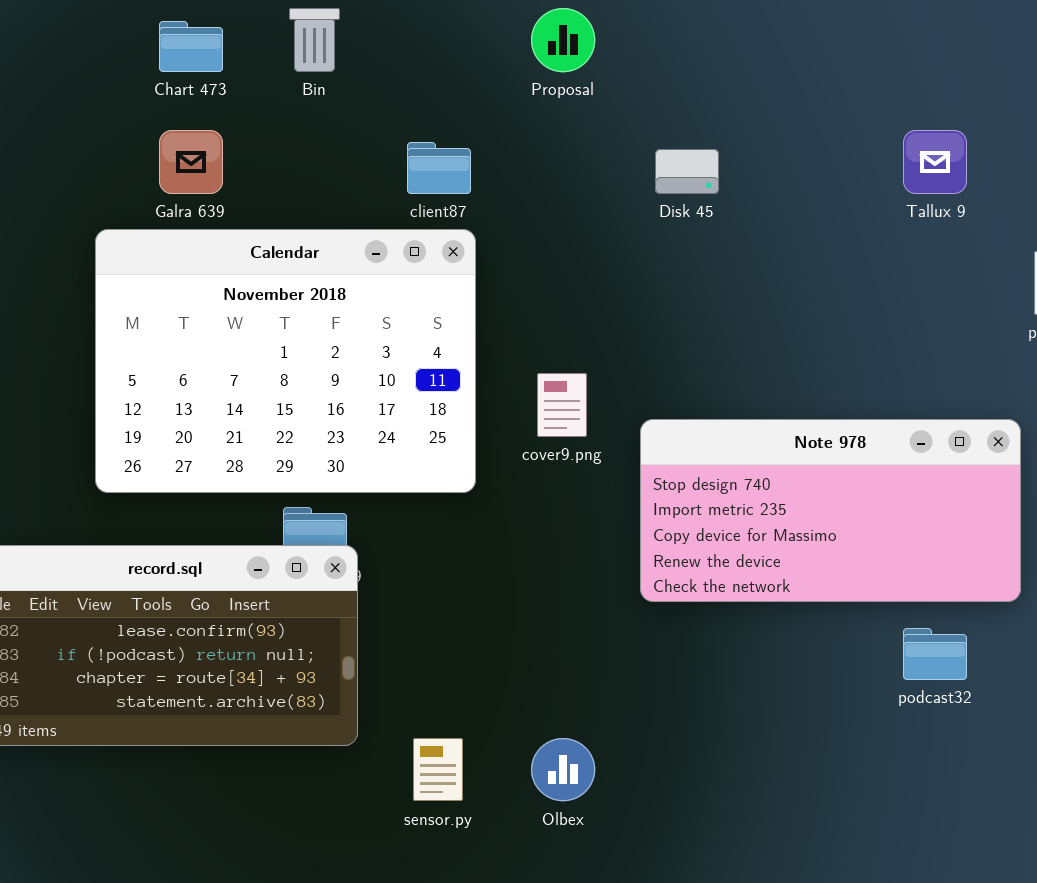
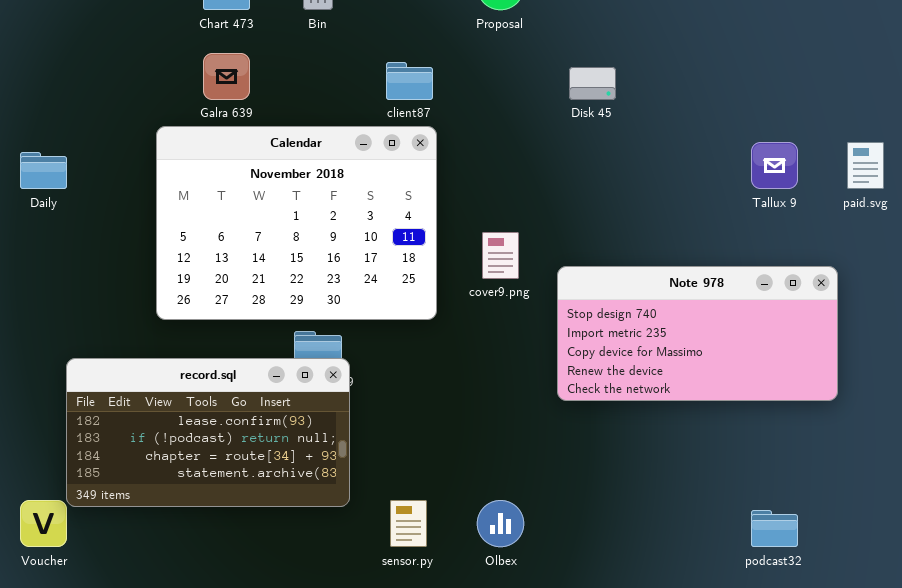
Tallux 9: [903,130,967,194] -> [751,142,798,189], moved
podcast32: [903,628,967,680] -> [751,510,798,547], moved

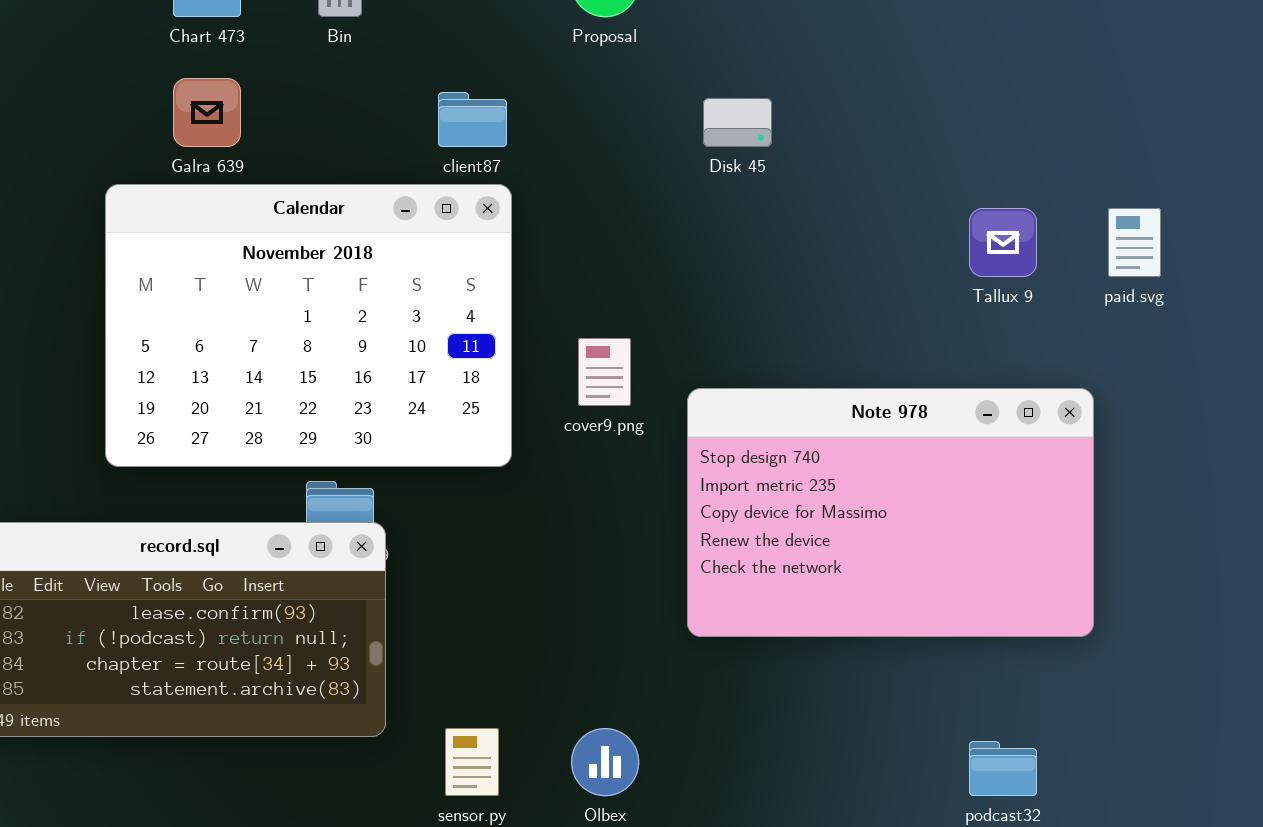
Note 978: [557,266,838,401] -> [687,388,1094,637], resized

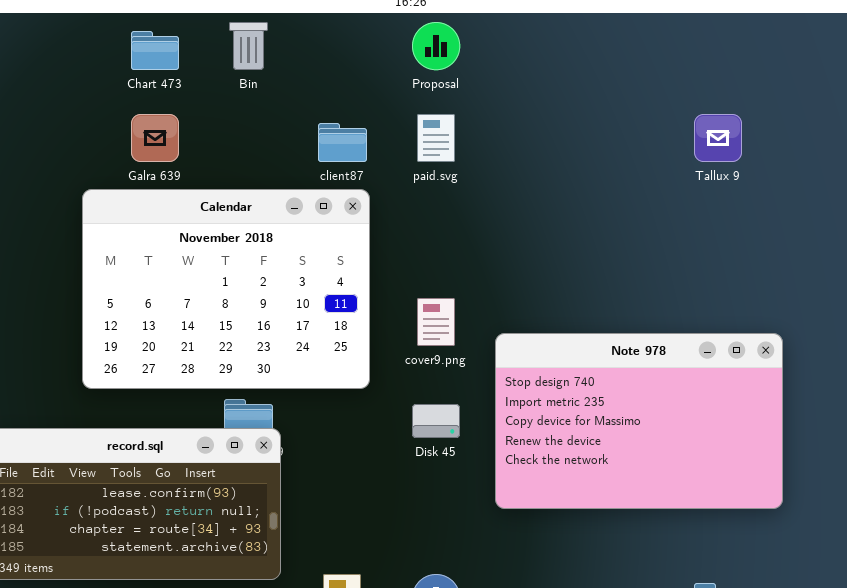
Disk 45: [703,98,772,147] -> [412,404,460,438], moved
Tallux 9: [969,208,1037,277] -> [694,114,742,162], moved
paid.svg: [1108,208,1161,277] -> [417,114,455,162], moved

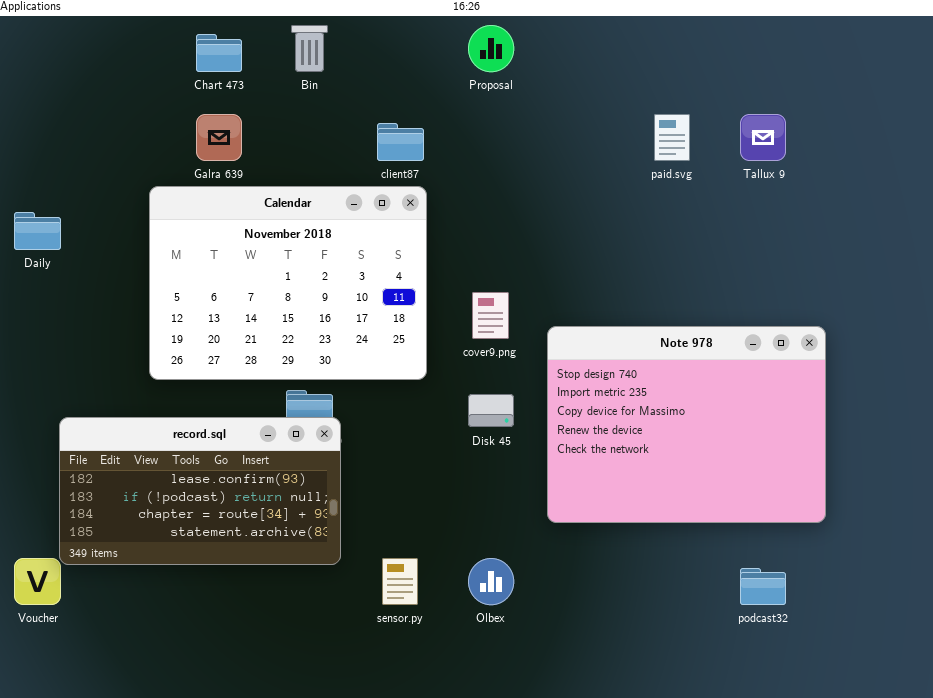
paid.svg: [417,114,455,162] -> [654,114,690,161], moved
Note 978: [495,333,783,509] -> [547,326,826,523], resized

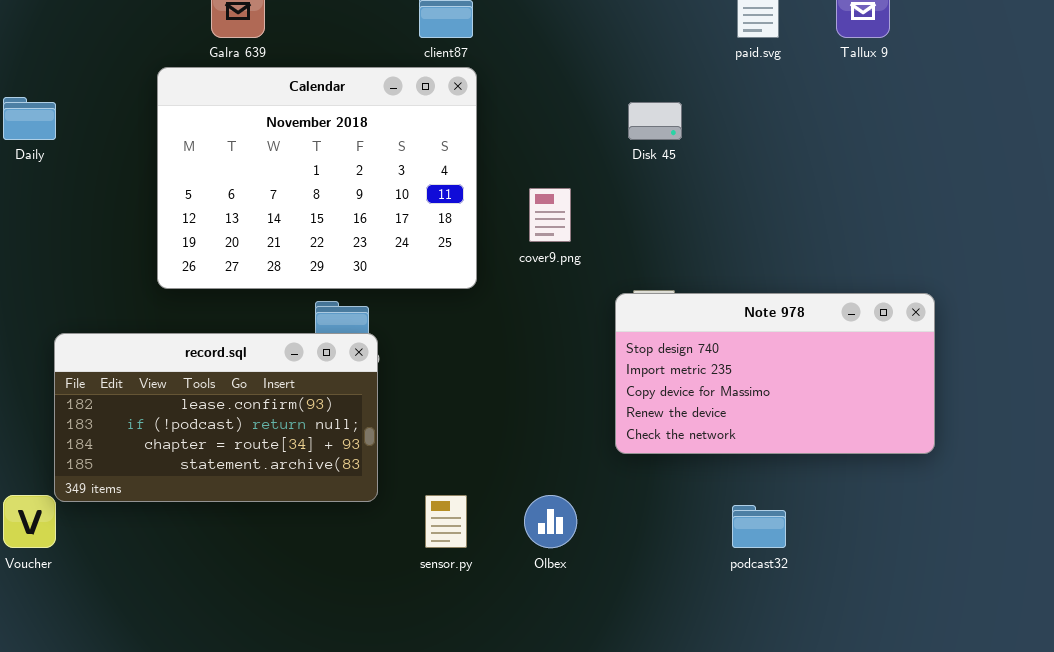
Note 978: [547,326,826,523] -> [615,293,935,454], resized
Disk 45: [468,394,514,427] -> [628,102,682,140], moved
podcast32: [740,568,786,605] -> [732,505,786,548], moved

